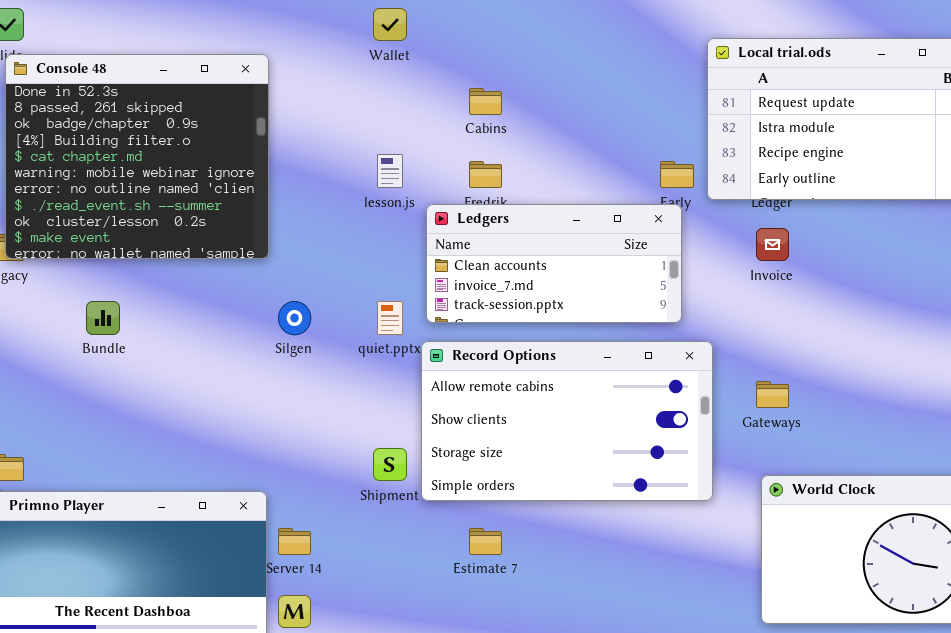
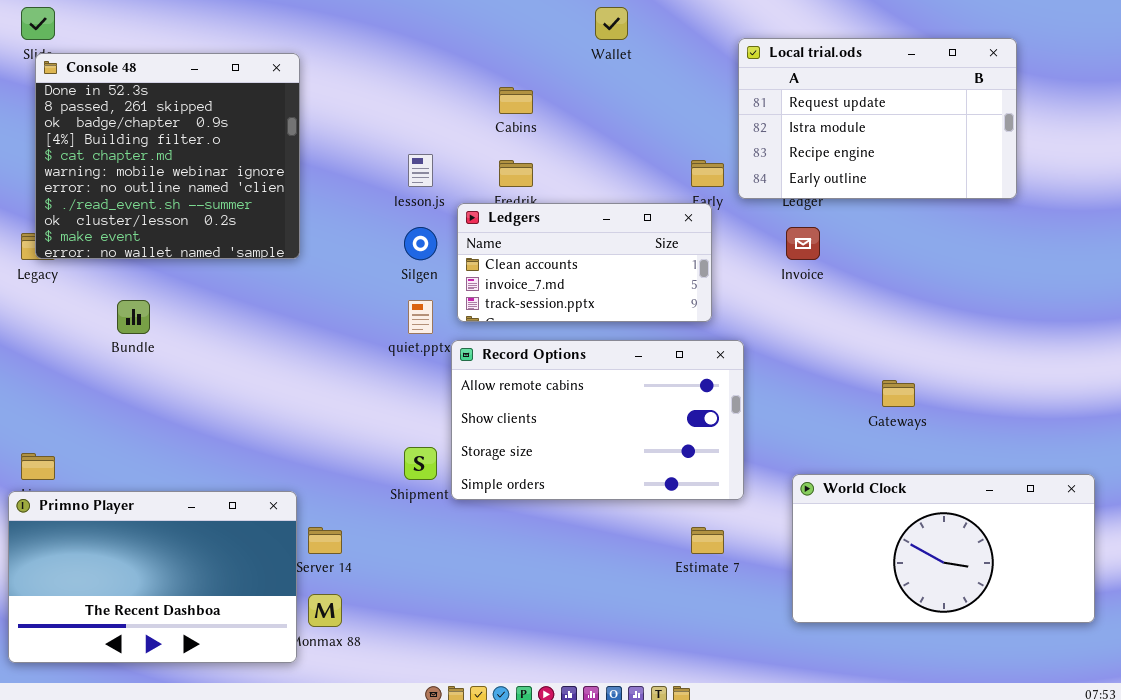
Wallet: [373,8,407,41] -> [595,7,628,40], moved
Silgen: [278,301,311,335] -> [404,227,437,260], moved
Gateways: [756,381,789,408] -> [882,380,915,407], moved
Estimate 7: [469,528,502,555] -> [691,527,724,554], moved

